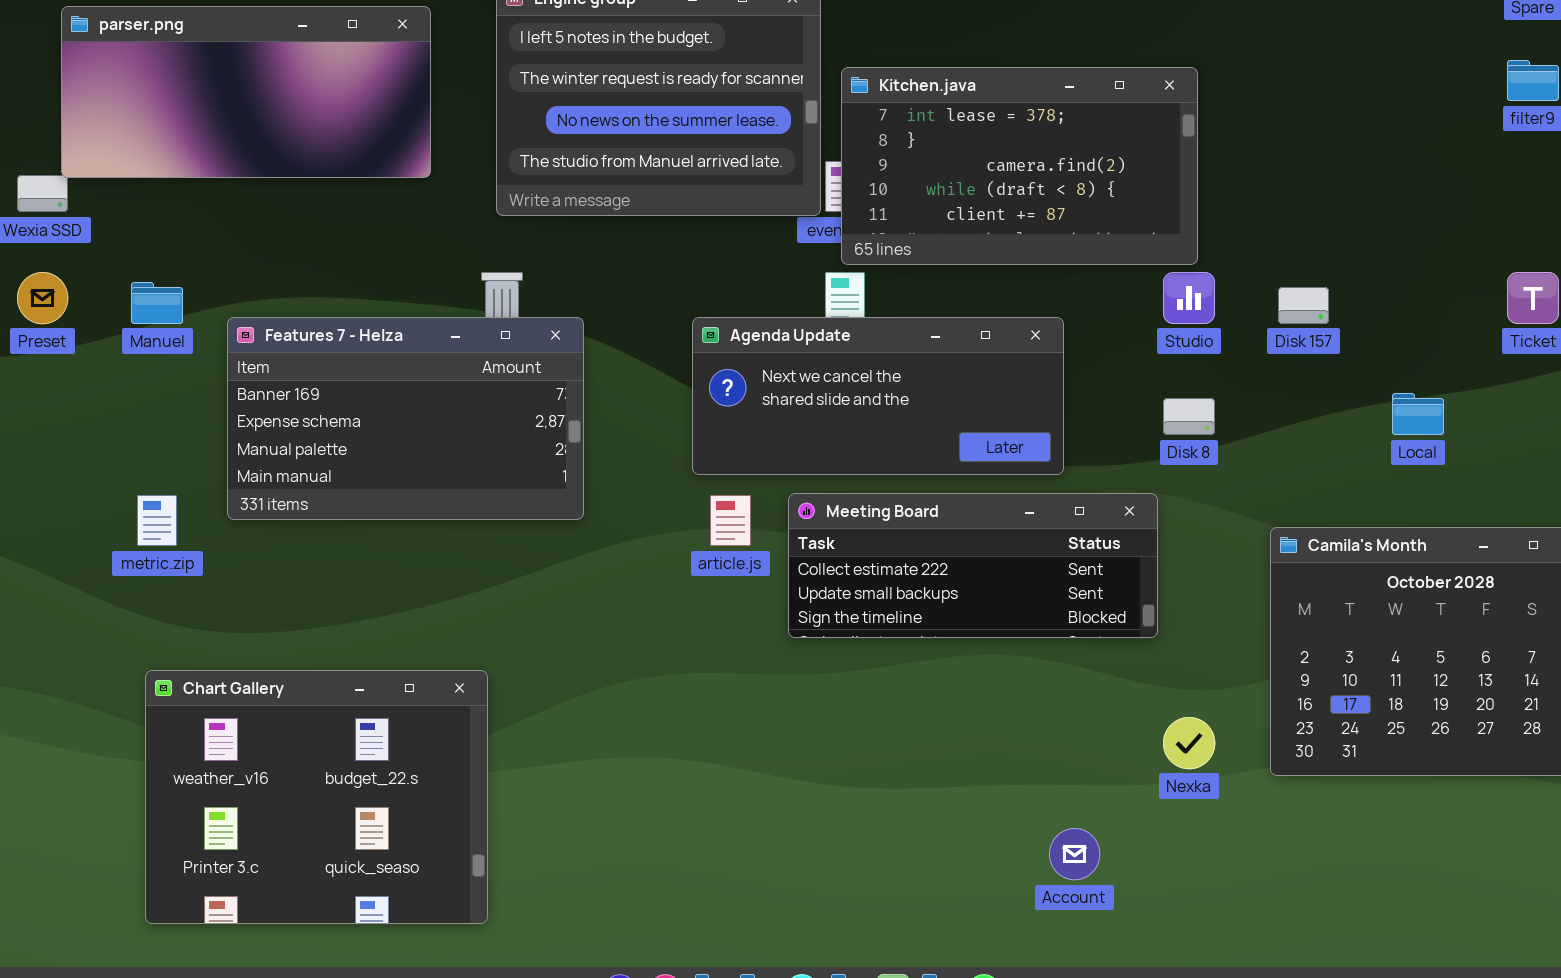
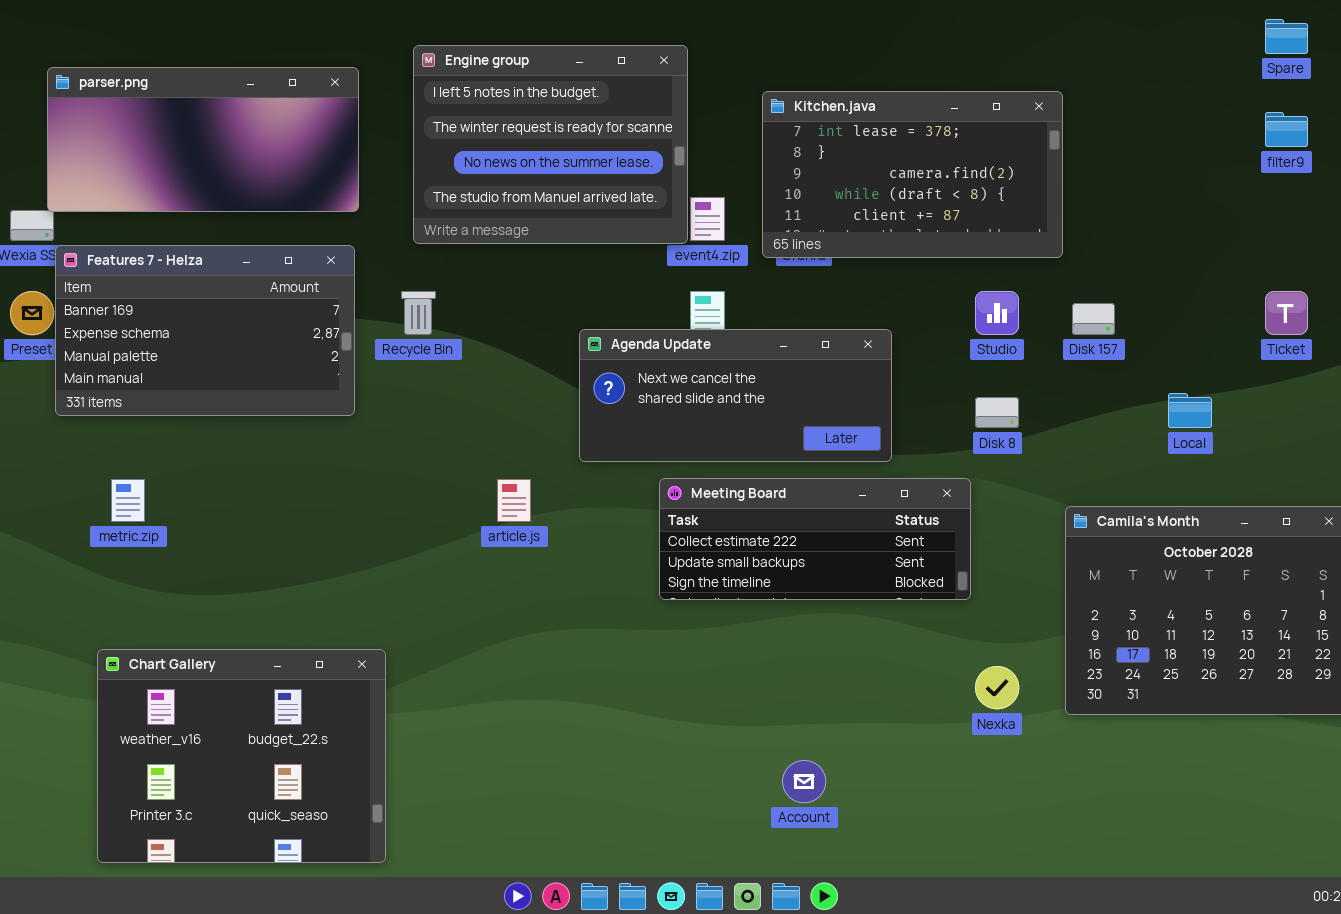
Kitchen.java: [841,67,1198,265] -> [762,91,1063,258], moved
Features 7 - Helza: [227,317,584,520] -> [55,245,355,416], moved
article.js: [710,495,751,546] -> [497,479,531,522], moved
Chart Gallery: [145,670,488,924] -> [97,649,386,863], moved
Account: [1049,828,1100,880] -> [782,760,826,803], moved

